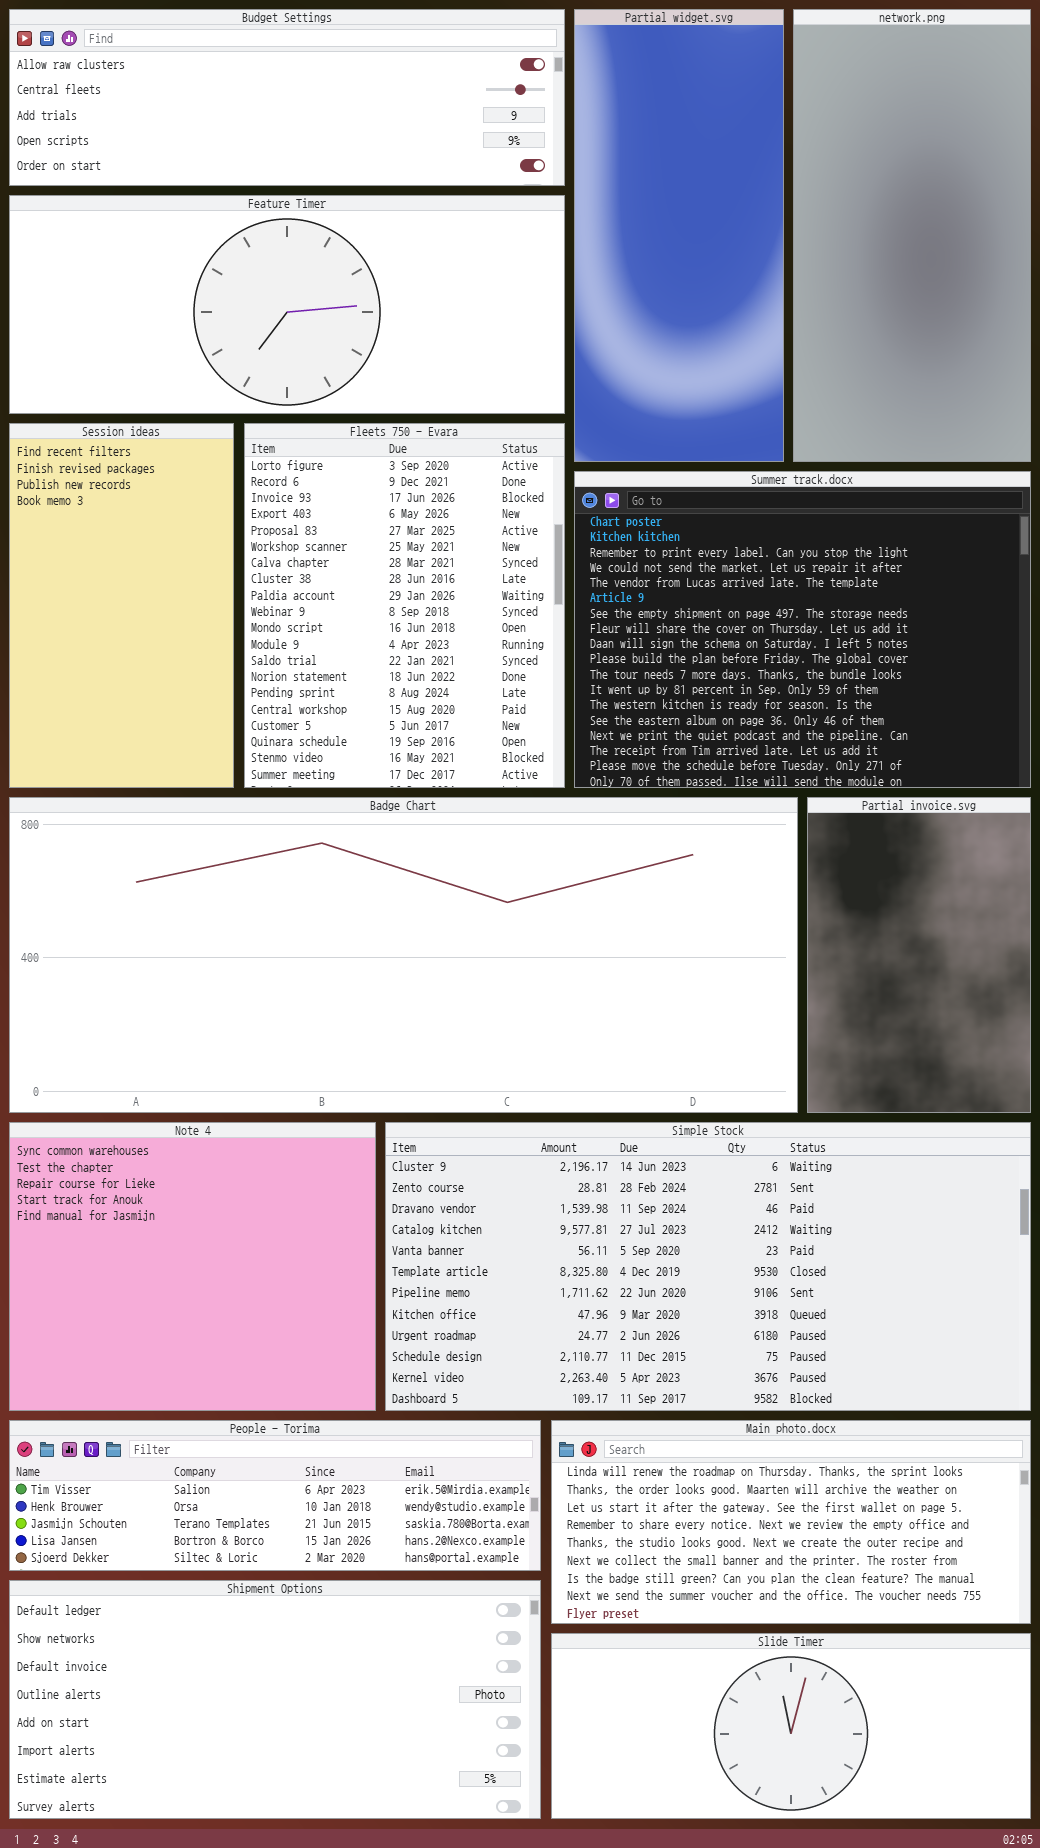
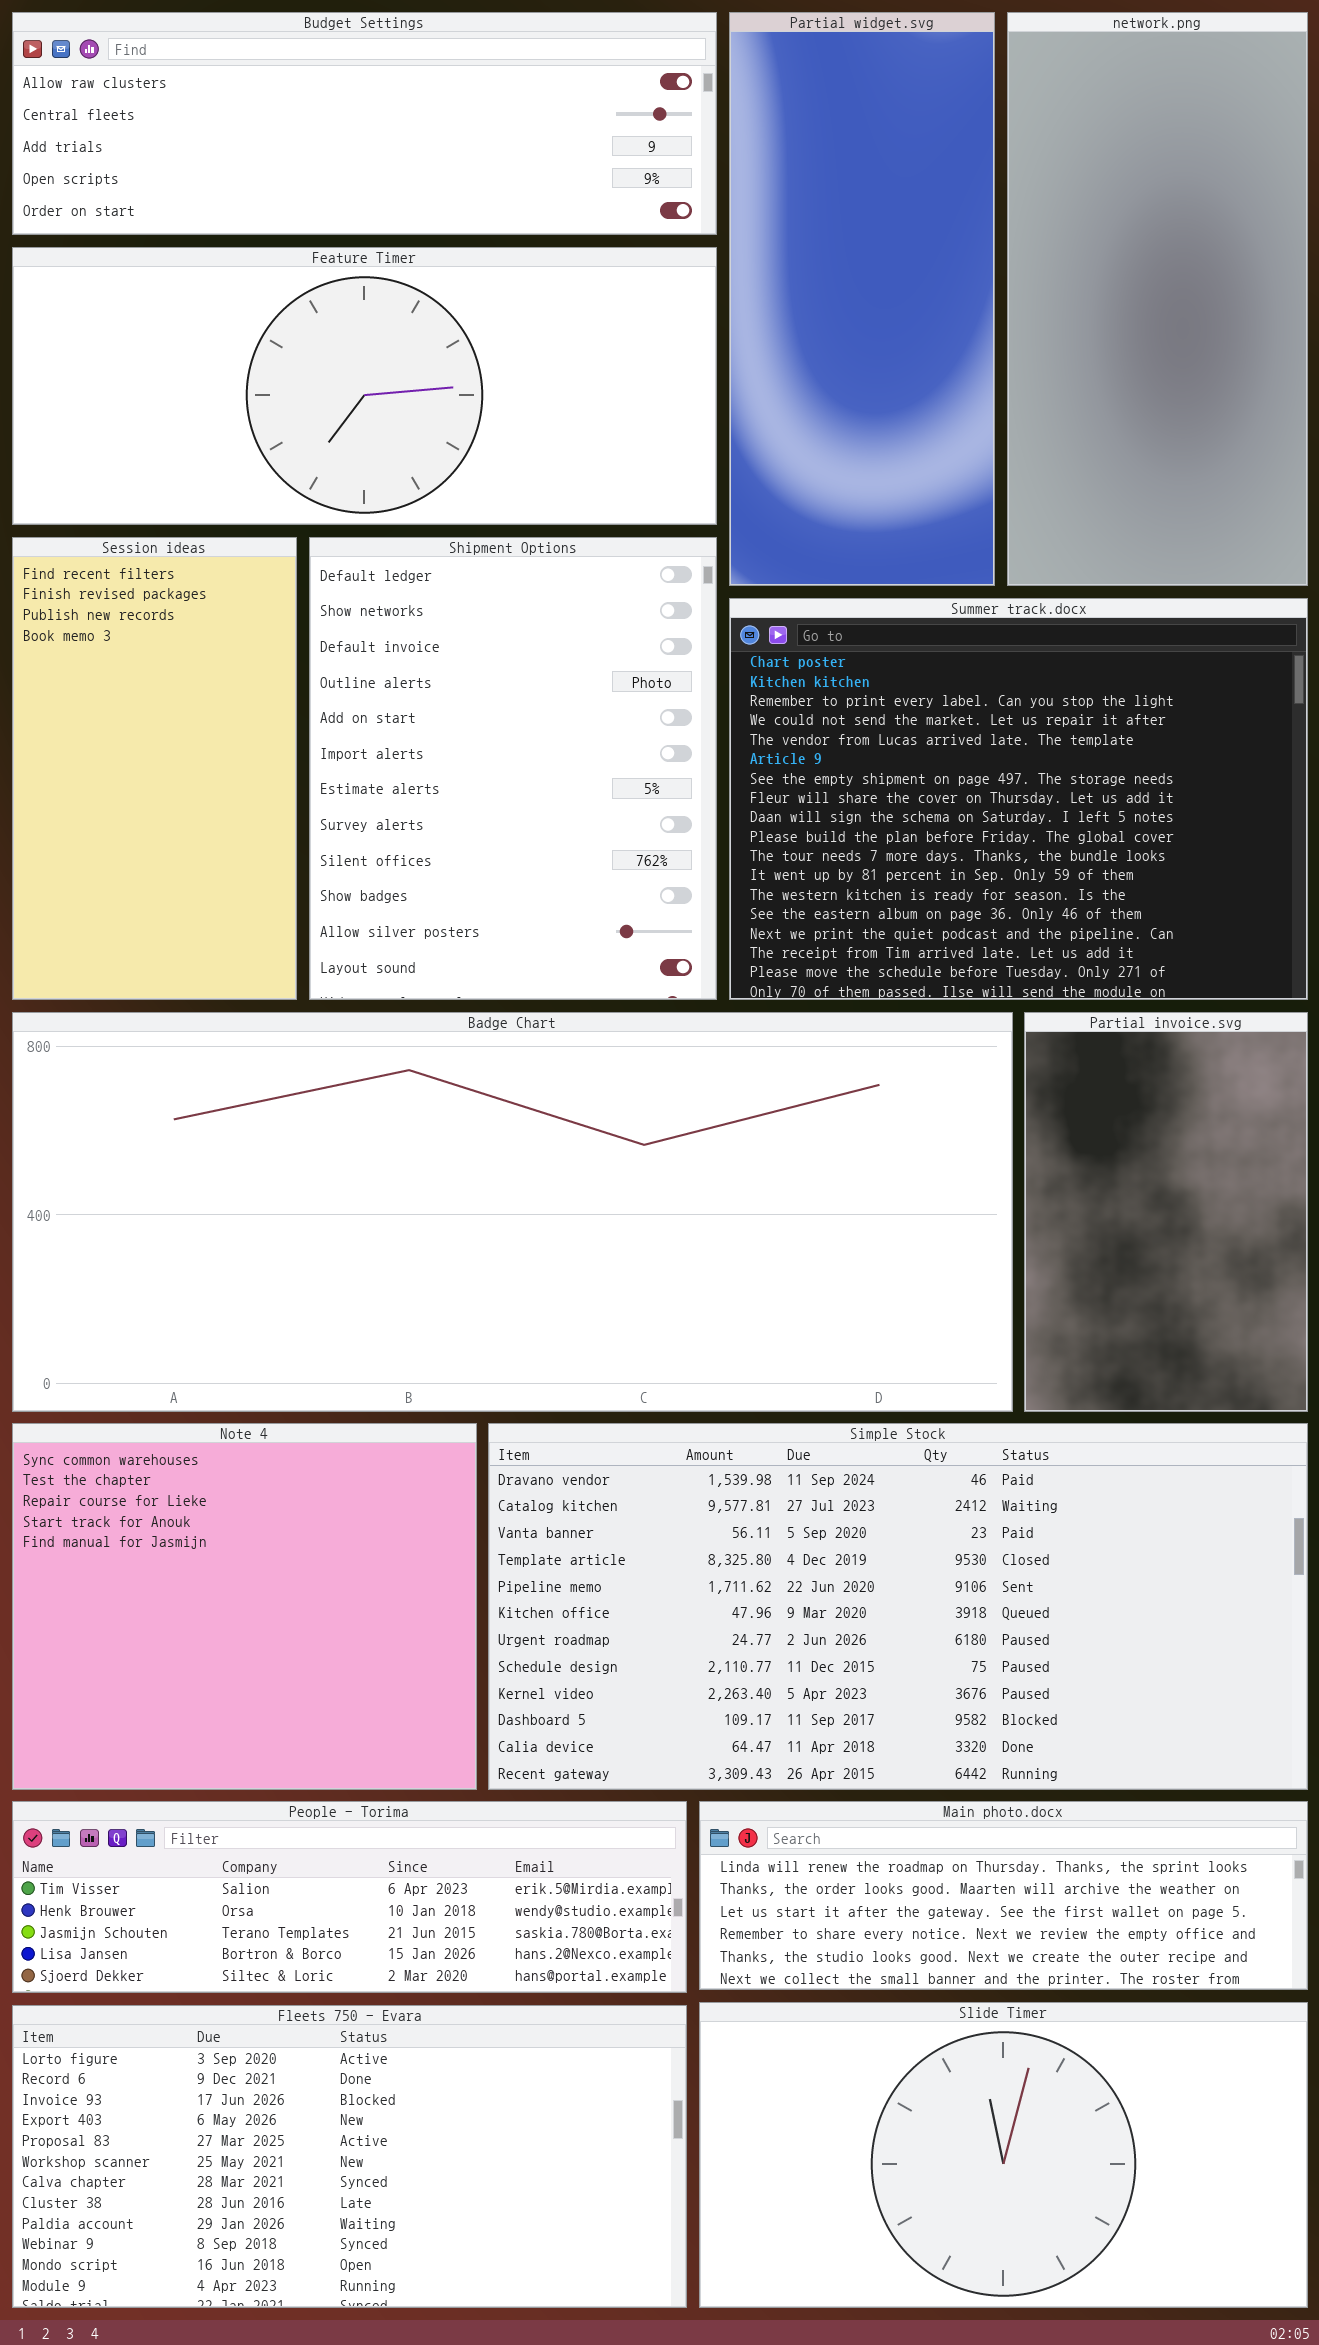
Fleets 750 - Evara: [244,423,565,788] -> [12,2005,687,2308], moved, resized
Simple Stock: [385,1122,1031,1411] -> [488,1423,1308,1790], scrolled down 2 rows
Main photo.docx: [551,1420,1031,1624] -> [699,1801,1308,1990], resized
Shipment Options: [9,1580,541,1819] -> [309,537,717,1000], moved, resized
Slide Timer: [551,1633,1031,1819] -> [699,2002,1308,2308], resized

